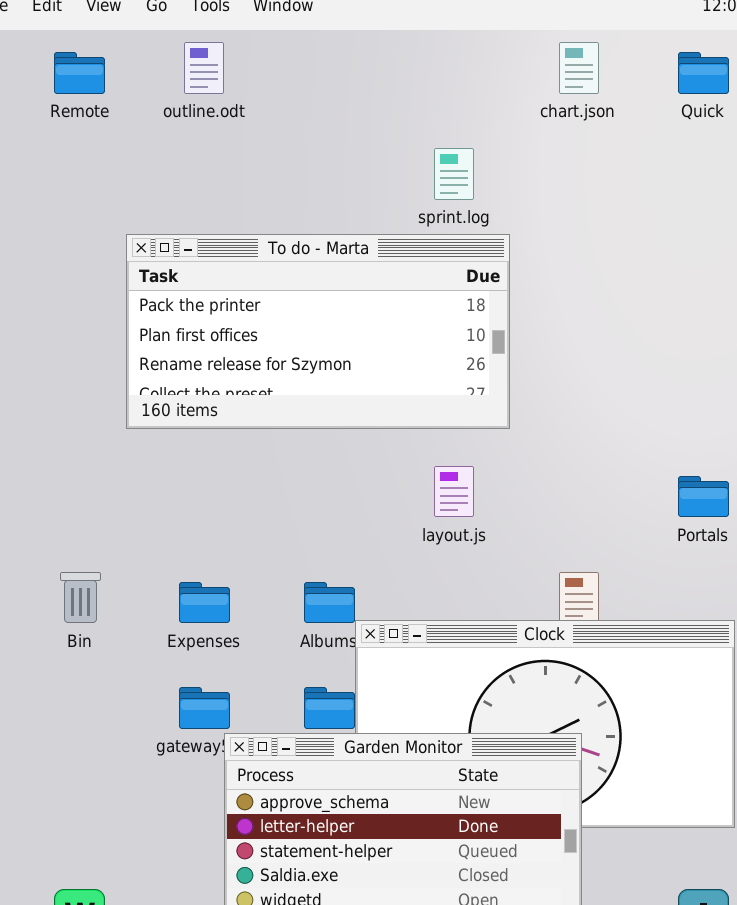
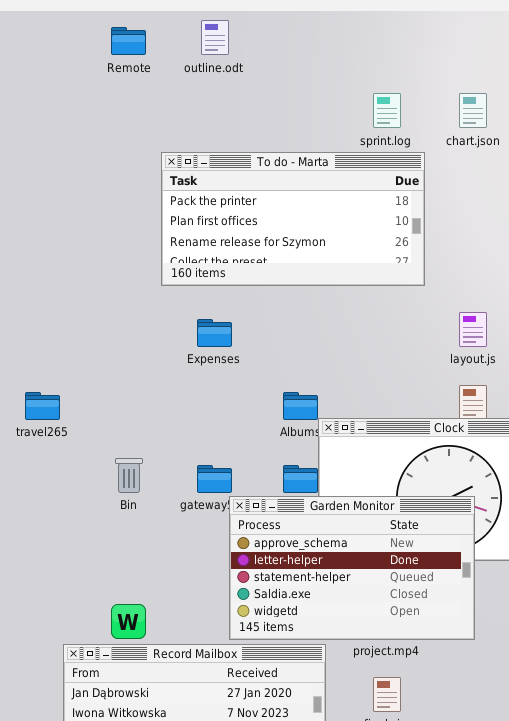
chart.json: [559,42,599,94] -> [459,93,487,128], moved
layout.js: [434,466,474,517] -> [459,312,487,347], moved
Bin: [60,572,101,623] -> [115,458,143,493], moved
Expenses: [179,582,230,623] -> [197,319,232,347], moved

